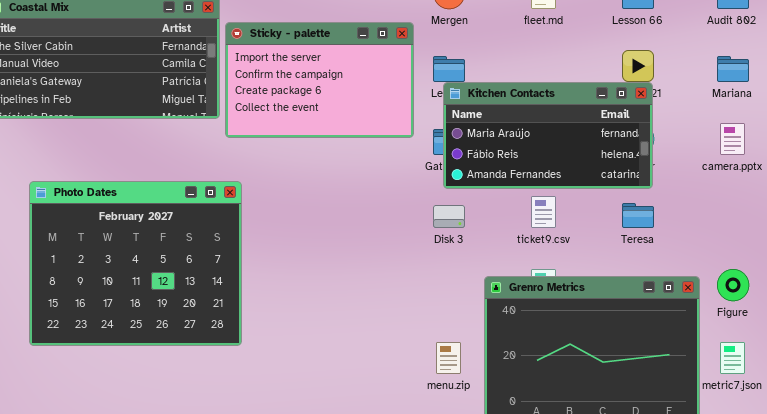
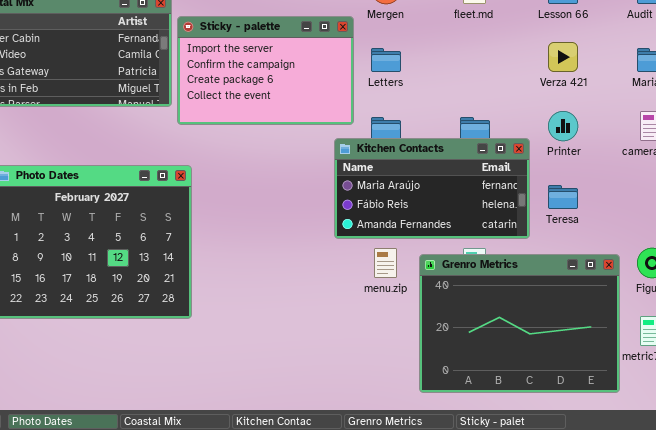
Kitchen Contacts: [443,82,653,189] -> [334,138,530,239], moved
menu.zip: [436,342,461,374] -> [374,248,397,278], moved

